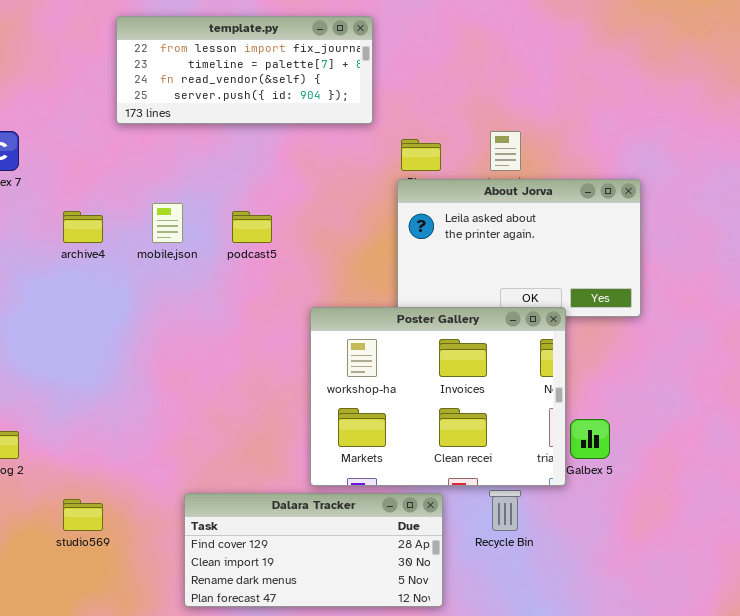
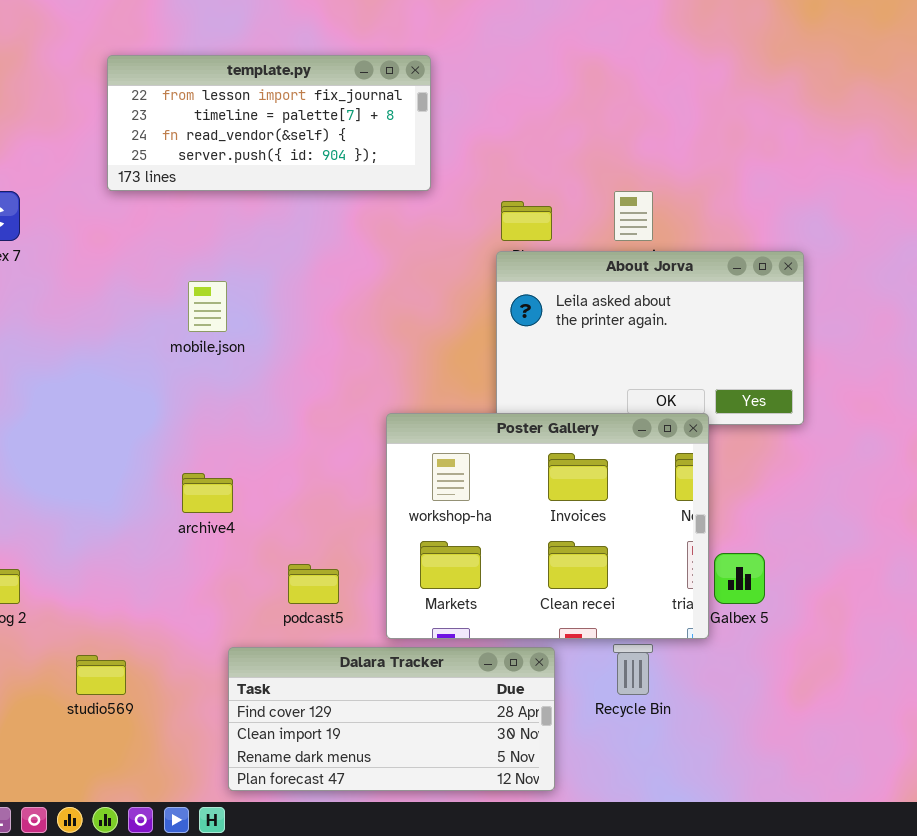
template.py: [116,16,373,124] -> [107,55,431,191], moved
archive4: [63,211,103,243] -> [182,473,233,513], moved
podcast5: [232,211,272,243] -> [288,564,339,604], moved

